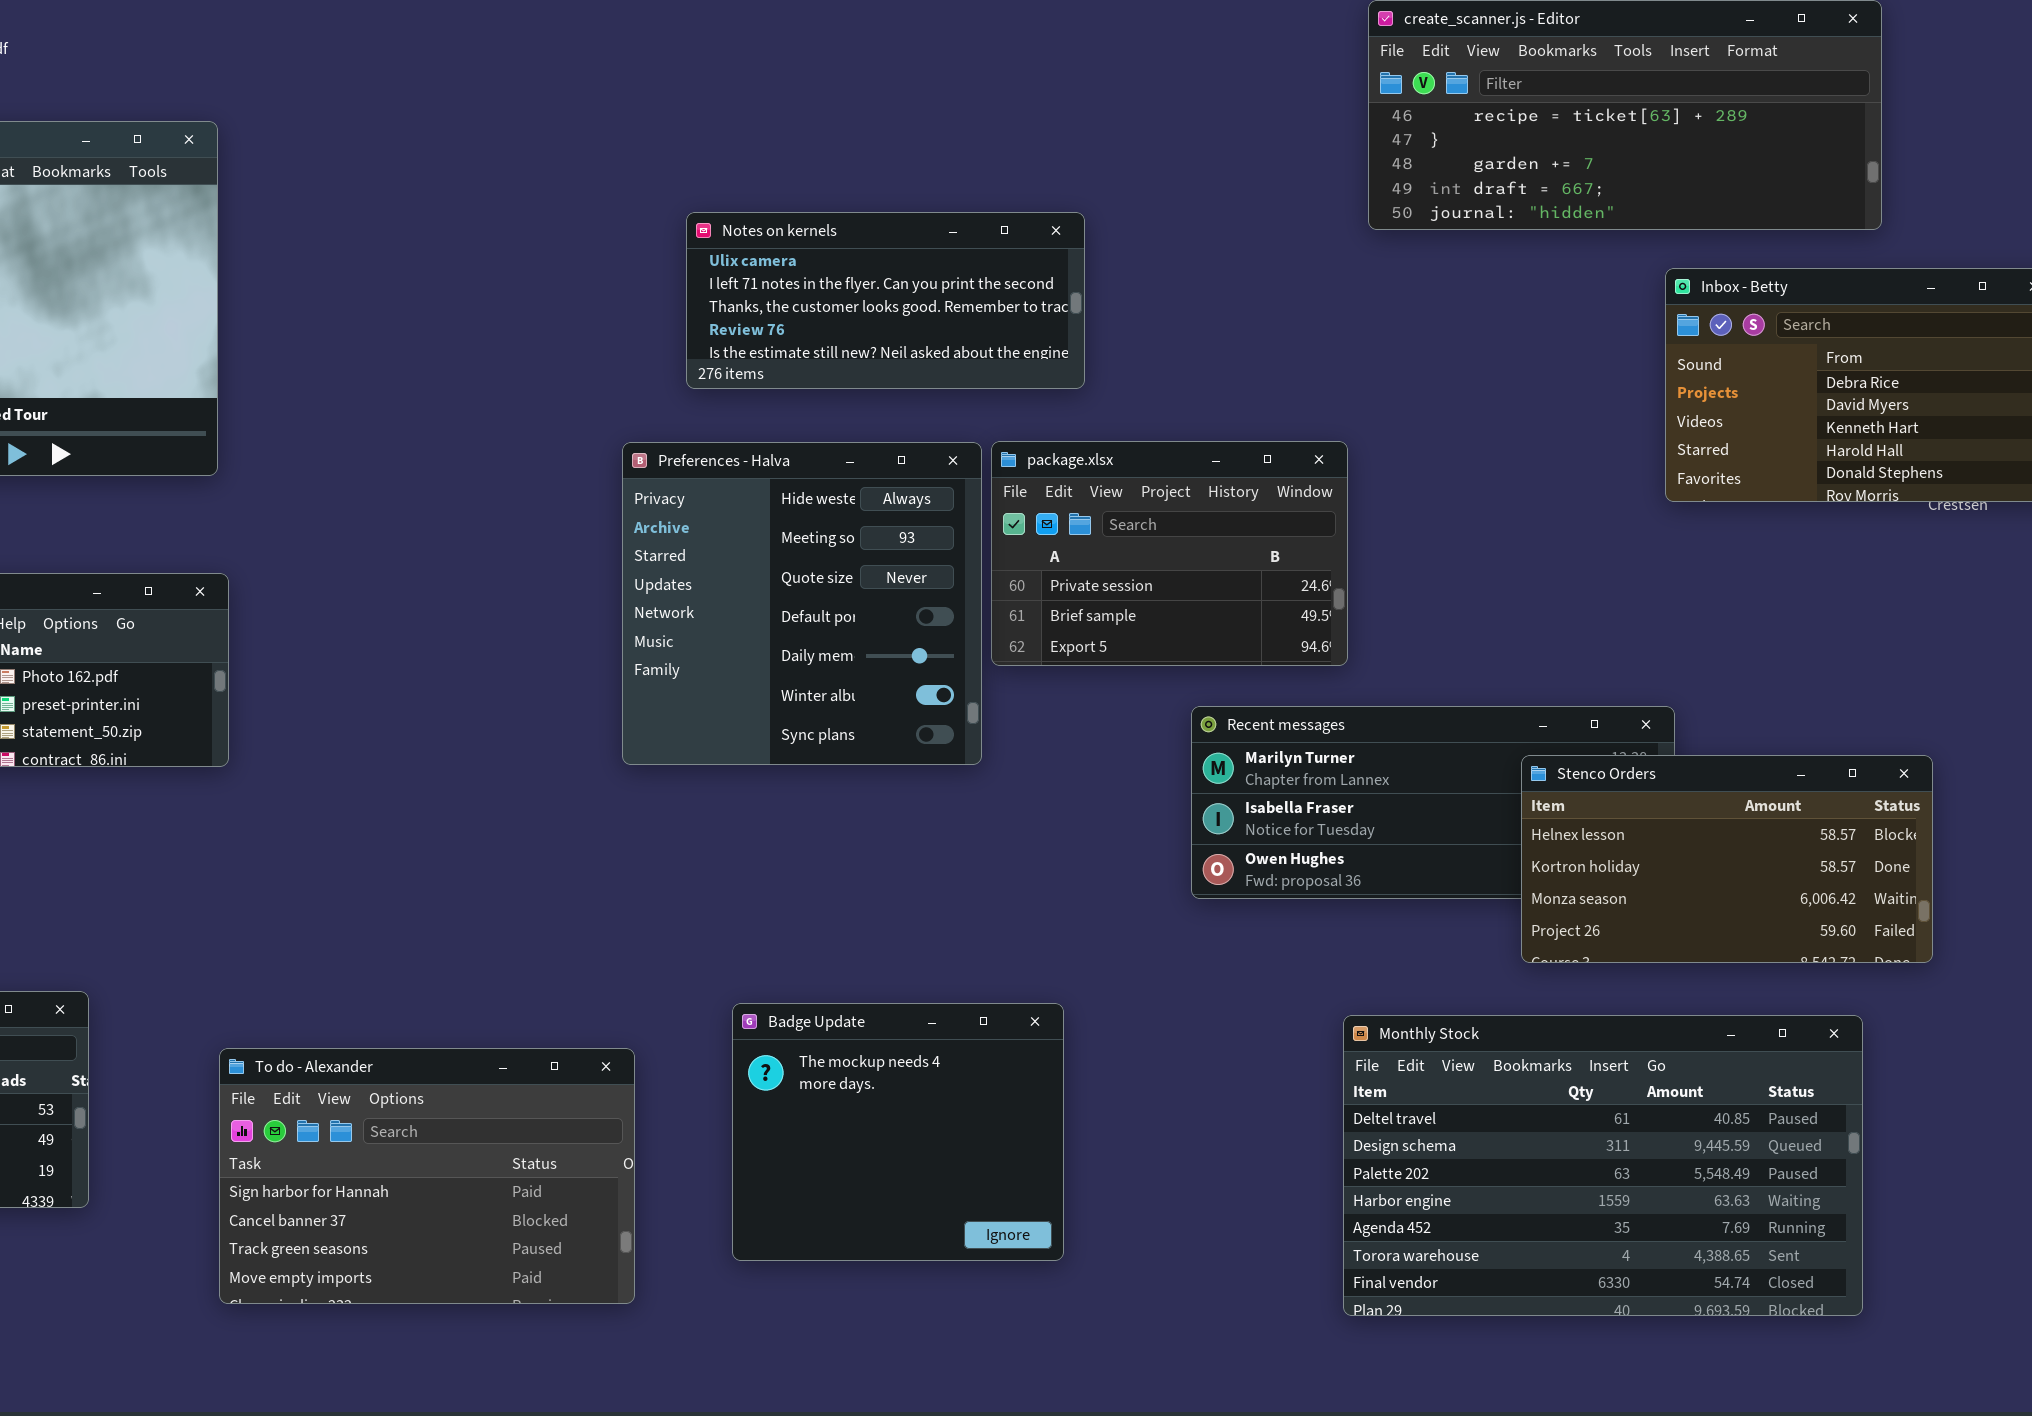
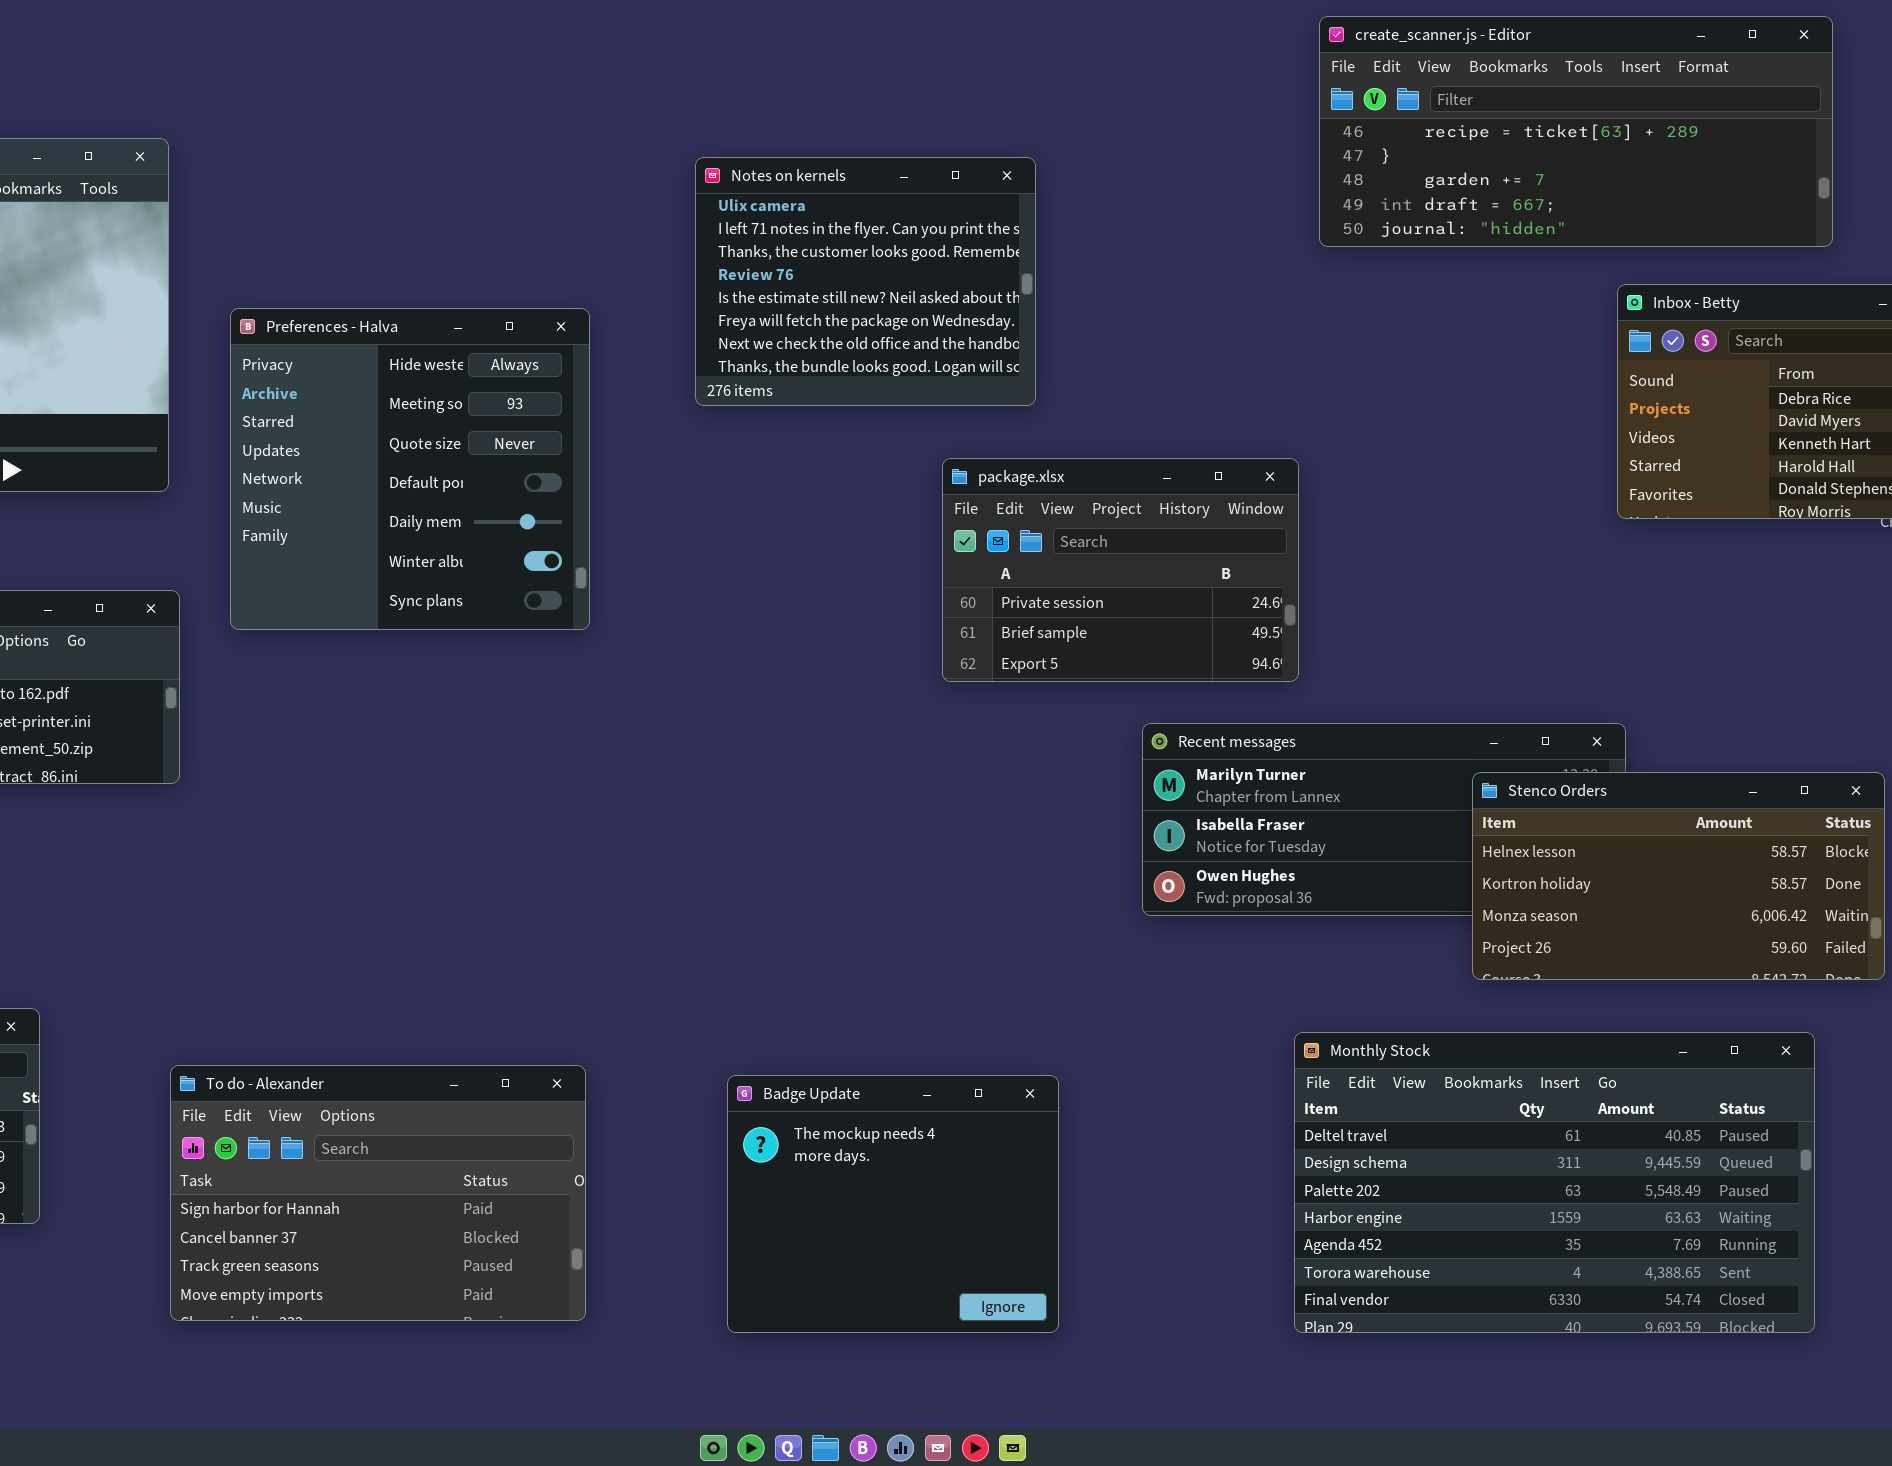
Notes on kernels: [686,212,1085,389] -> [695,157,1036,406], resized
Preferences - Halva: [622,442,982,765] -> [230,308,590,630], moved
Badge Update: [732,1003,1064,1261] -> [727,1075,1059,1333], moved

